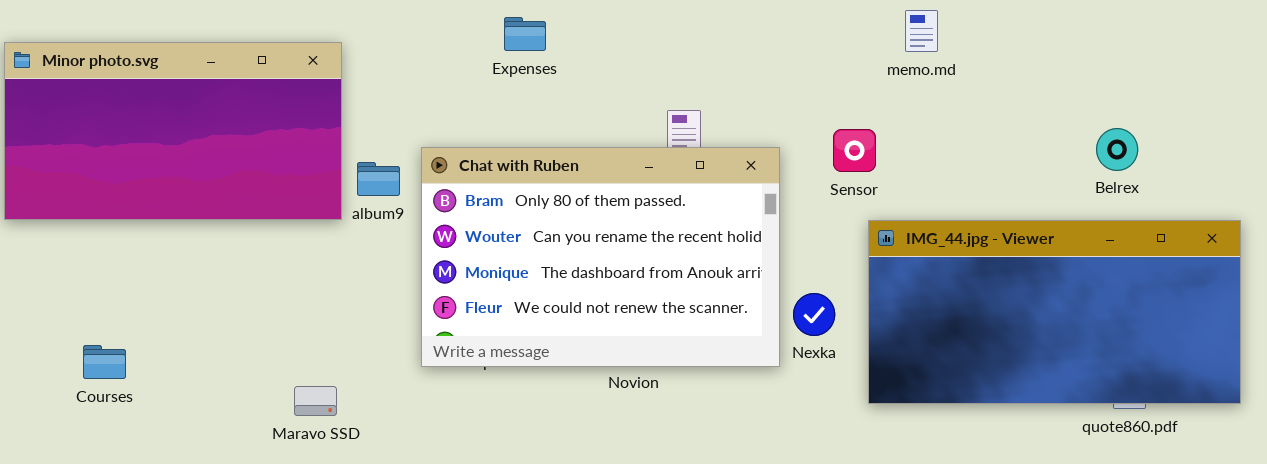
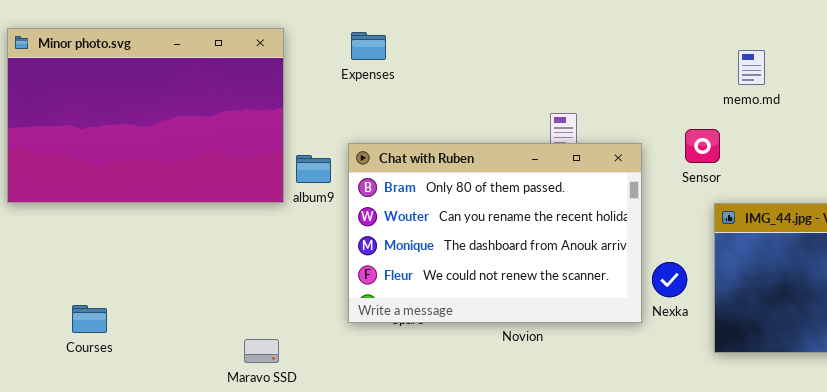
memo.md: [905,10,938,52] -> [738,50,765,85], moved
Expenses: [504,17,546,51] -> [351,32,386,60], moved
Minor photo.svg: [4,42,342,220] -> [7,28,284,203], resized

